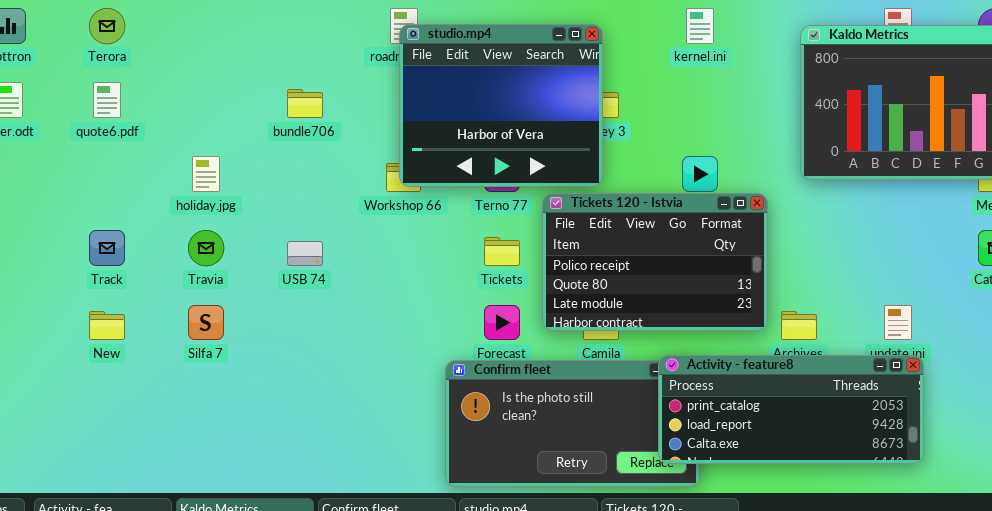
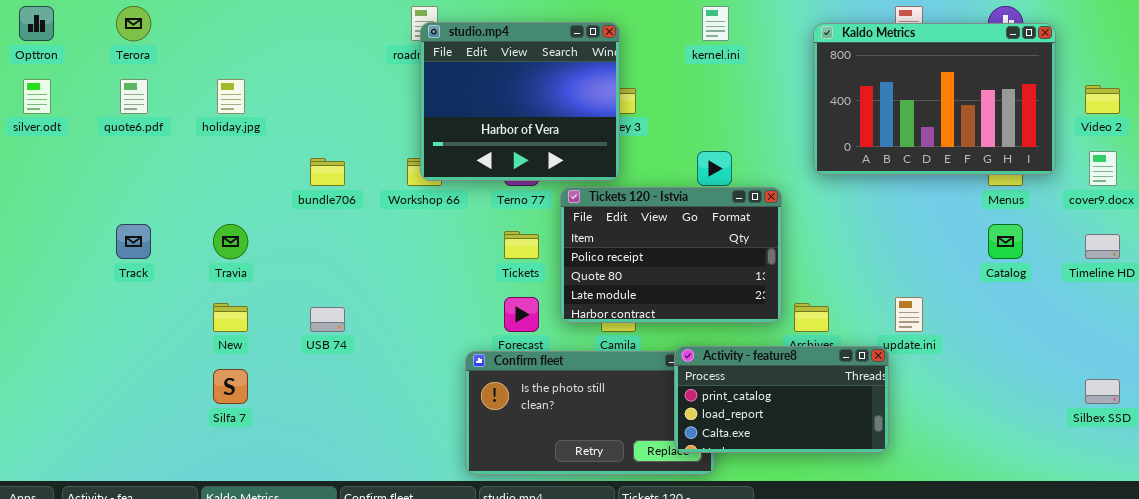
bundle706: [287,89,323,118] -> [310,158,345,186], moved
holiday.jpg: [192,156,220,192] -> [217,79,245,114], moved
USB 74: [287,241,323,266] -> [310,307,345,332], moved
Silfa 7: [188,305,224,340] -> [213,369,248,404], moved
New: [89,311,125,340] -> [213,303,248,332], moved
Activity - feature8: [658,355,924,464] -> [674,346,889,453], resized

